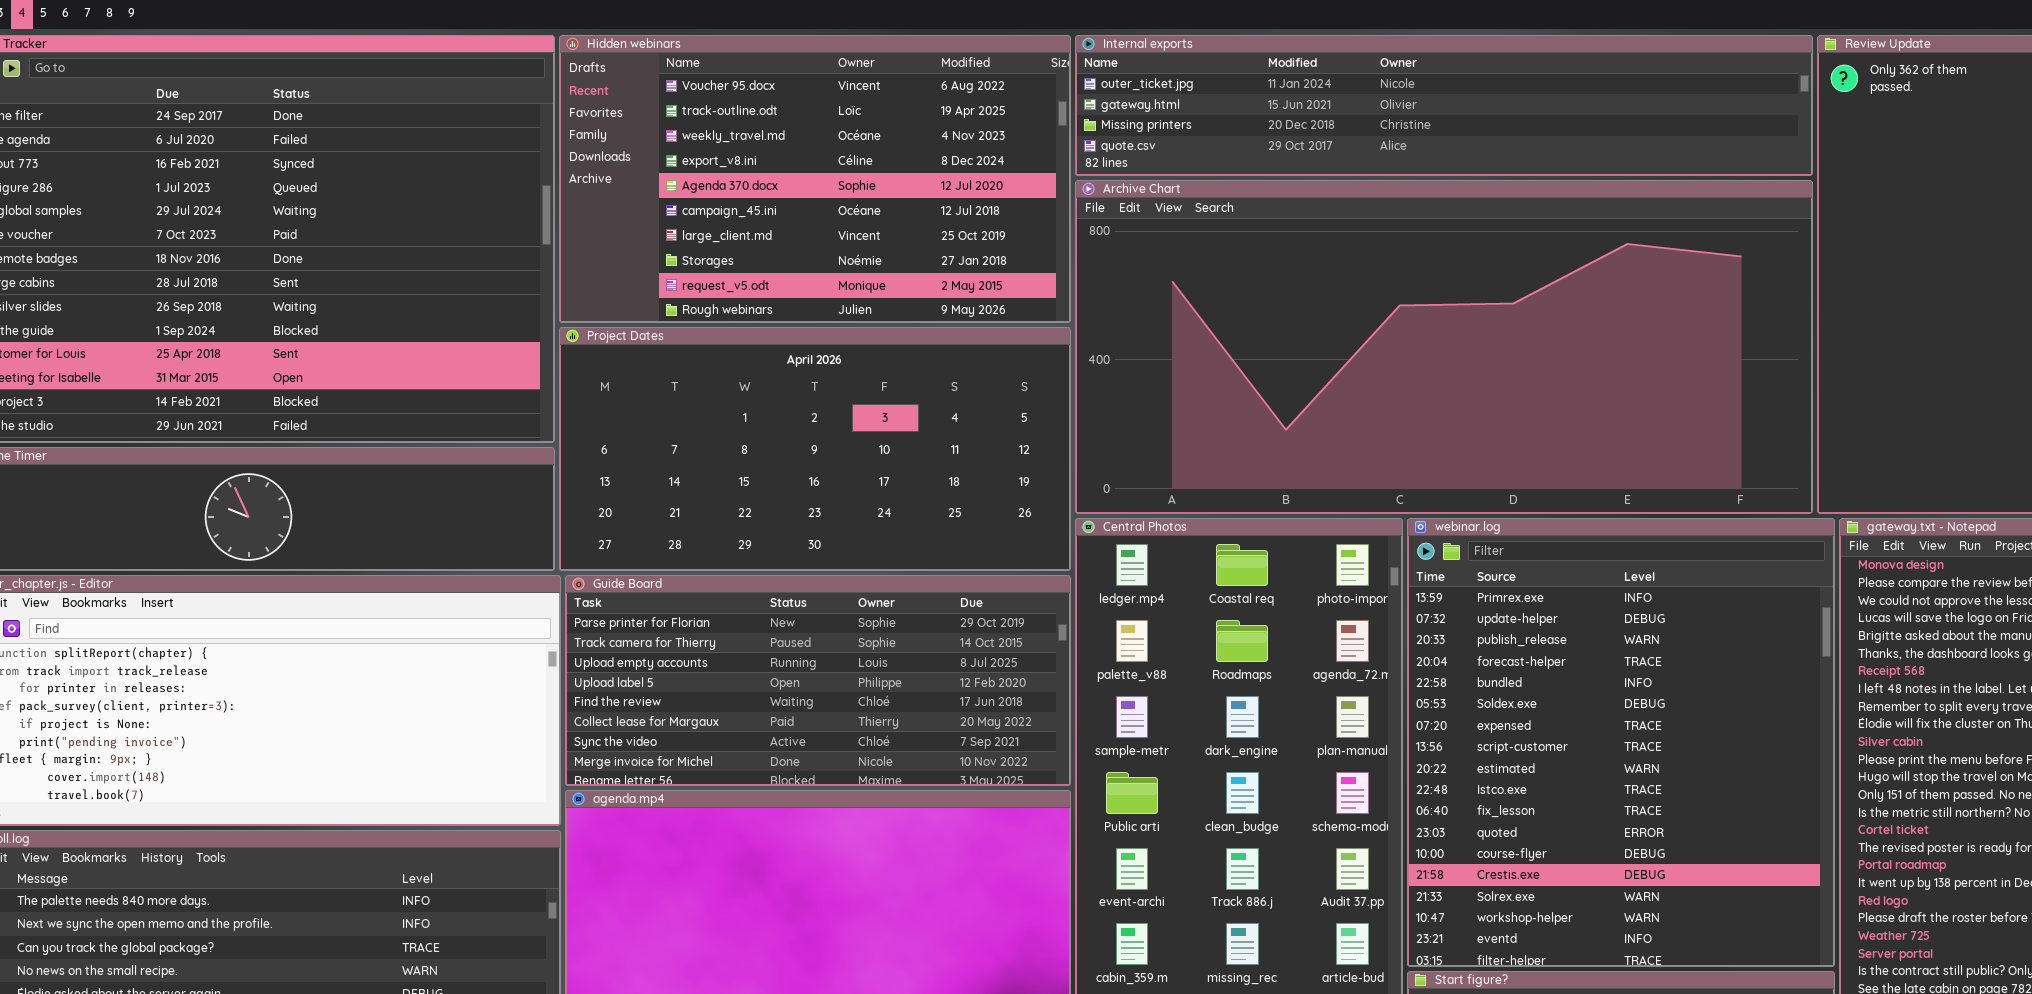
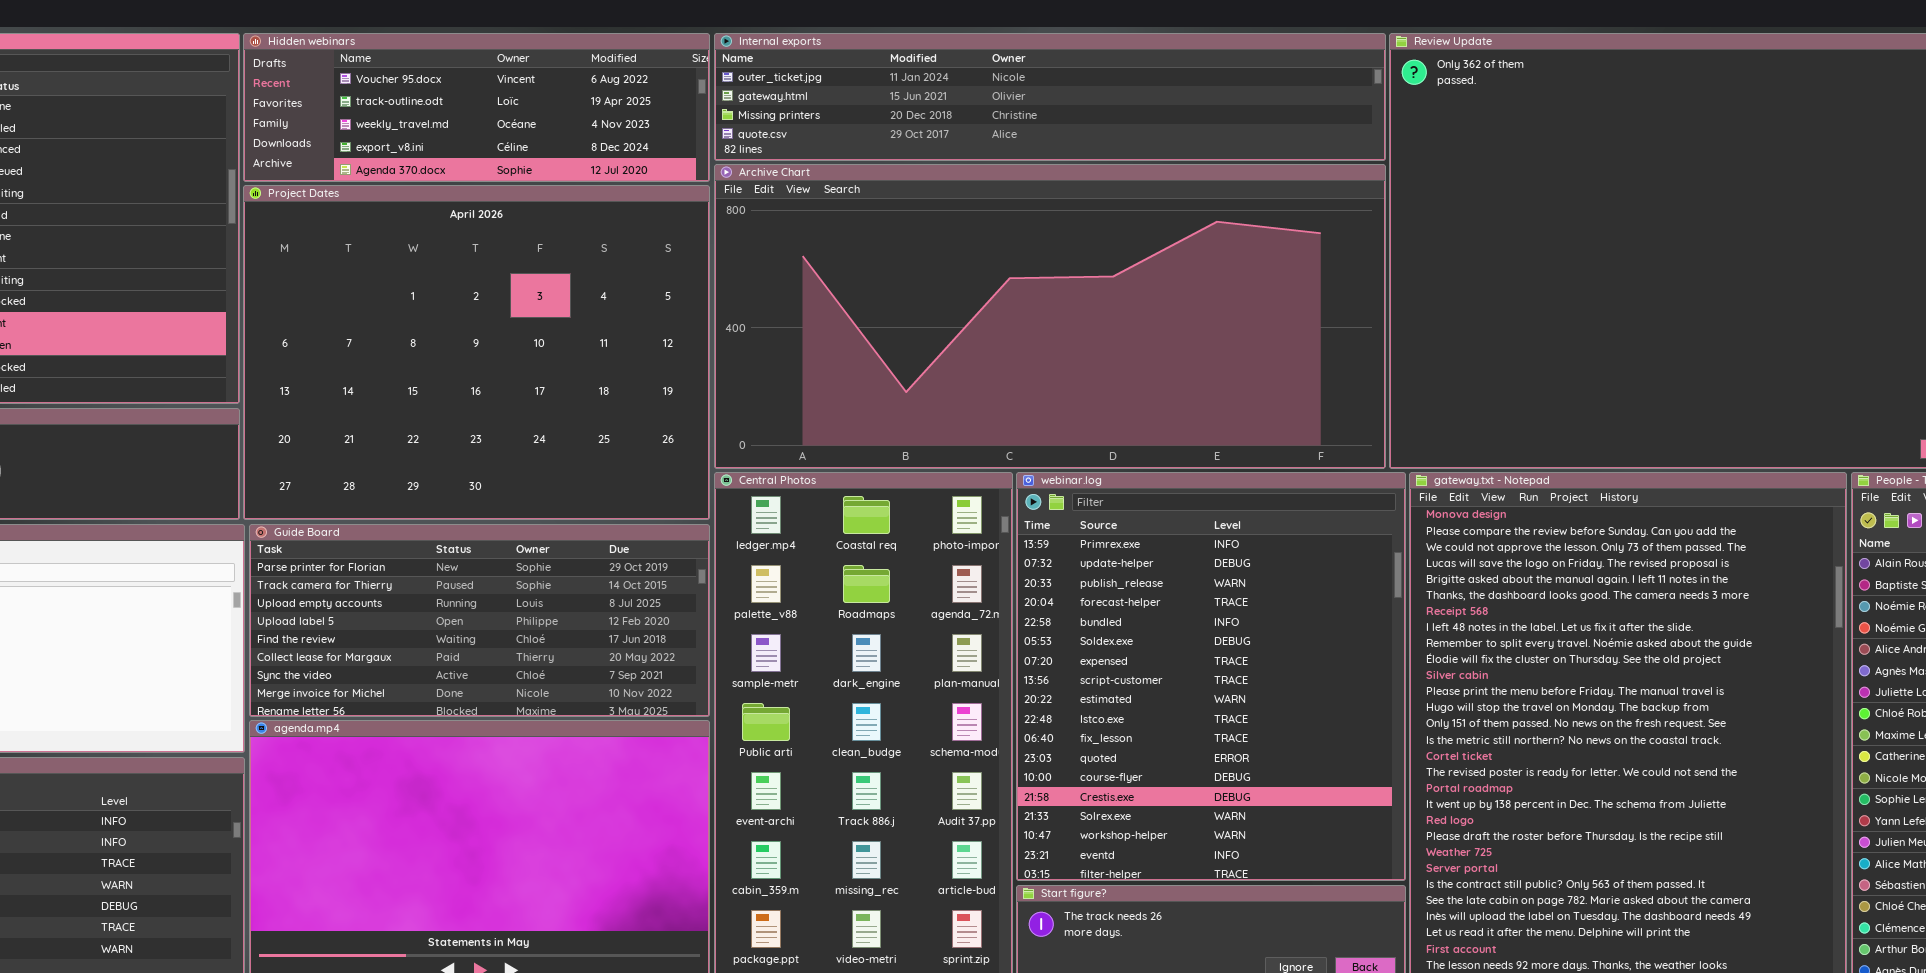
Hidden webinars: [559,35,1071,323] -> [243,33,710,182], resized
Project Dates: [559,327,1071,571] -> [243,185,710,520], resized

